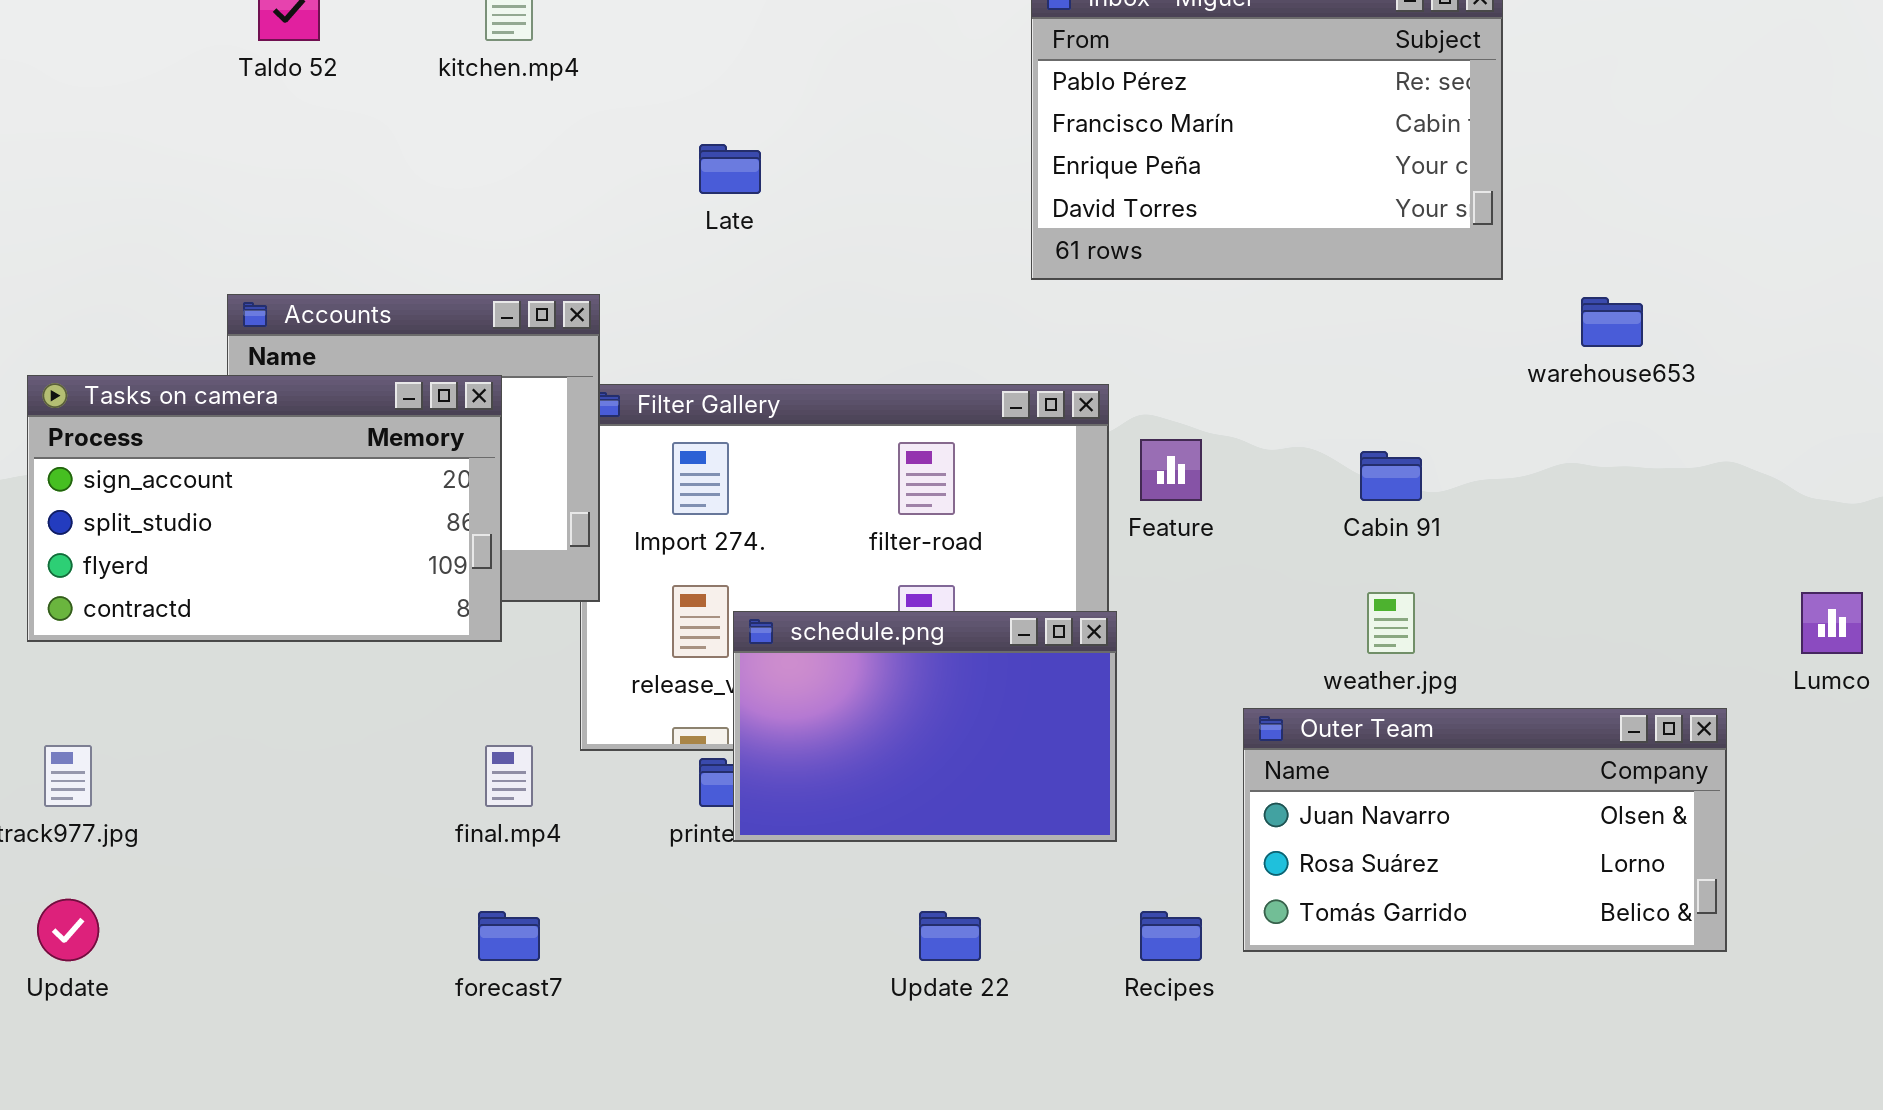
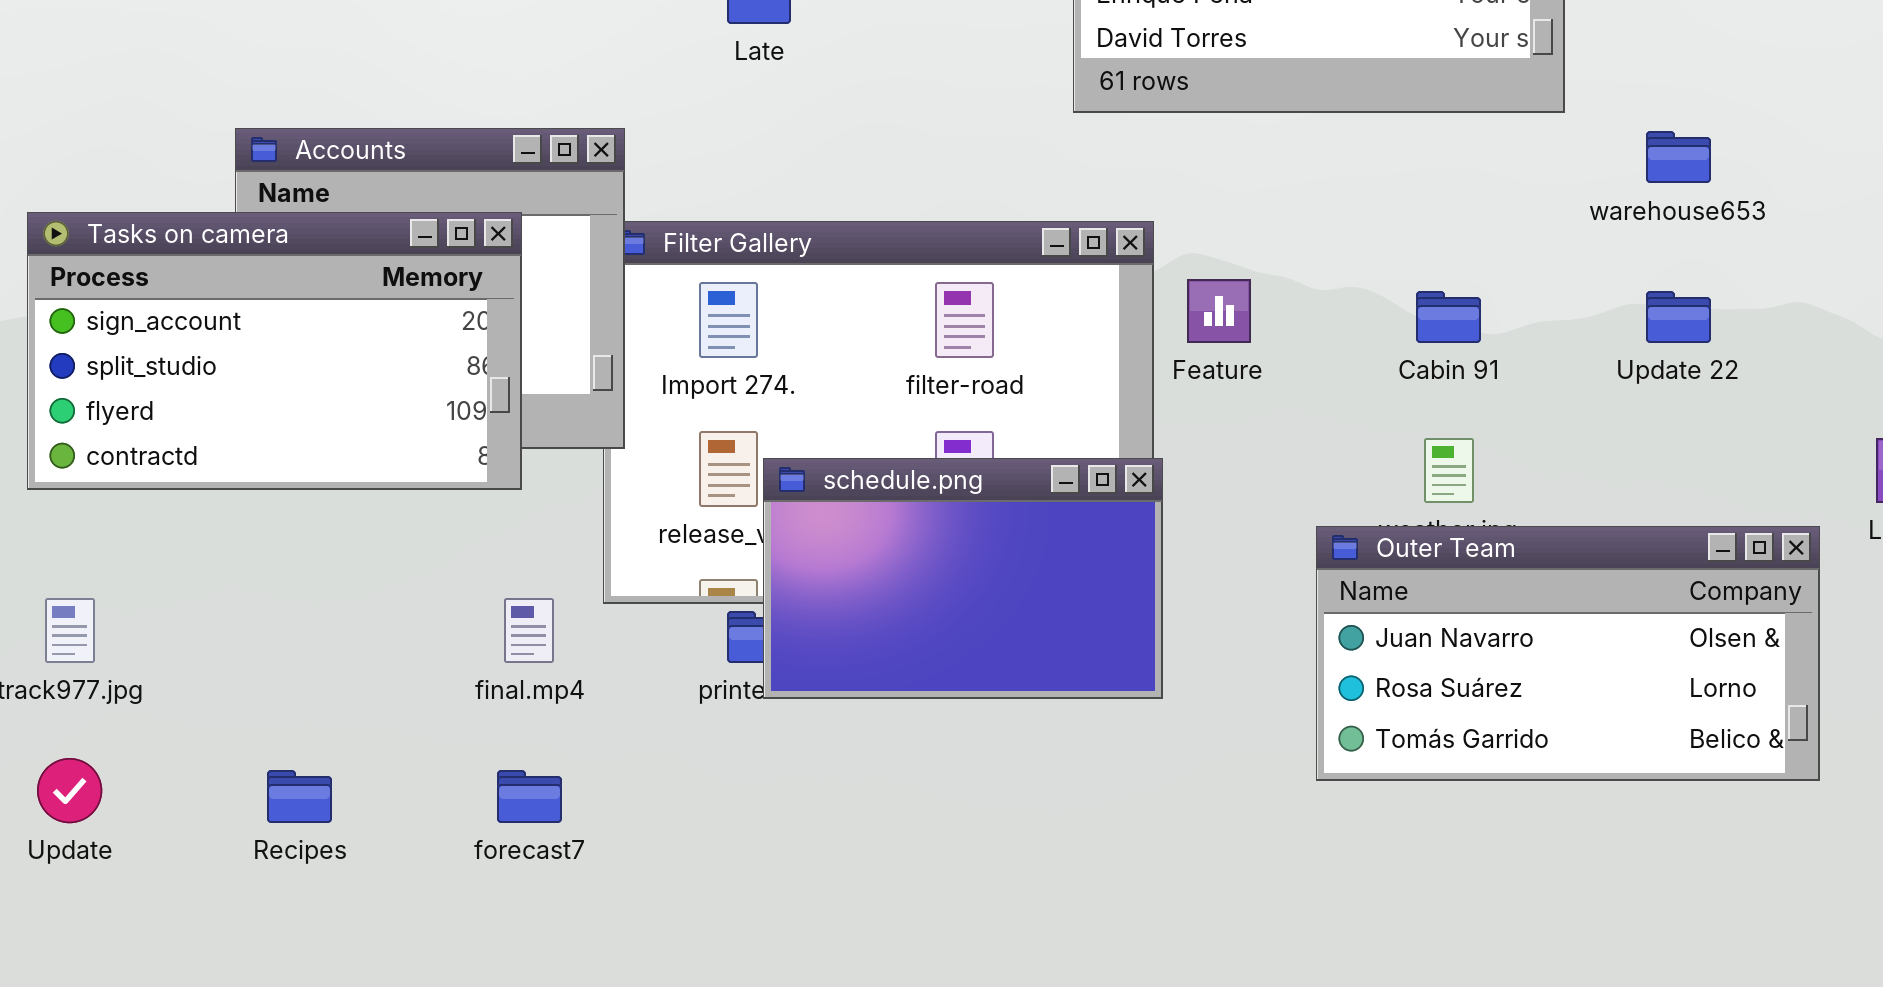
Outer Team: [1243,708,1727,952] -> [1316,526,1820,781], moved
Update 22: [919,911,981,961] -> [1646,291,1711,343], moved
Recipes: [1140,911,1202,961] -> [267,770,332,823], moved

